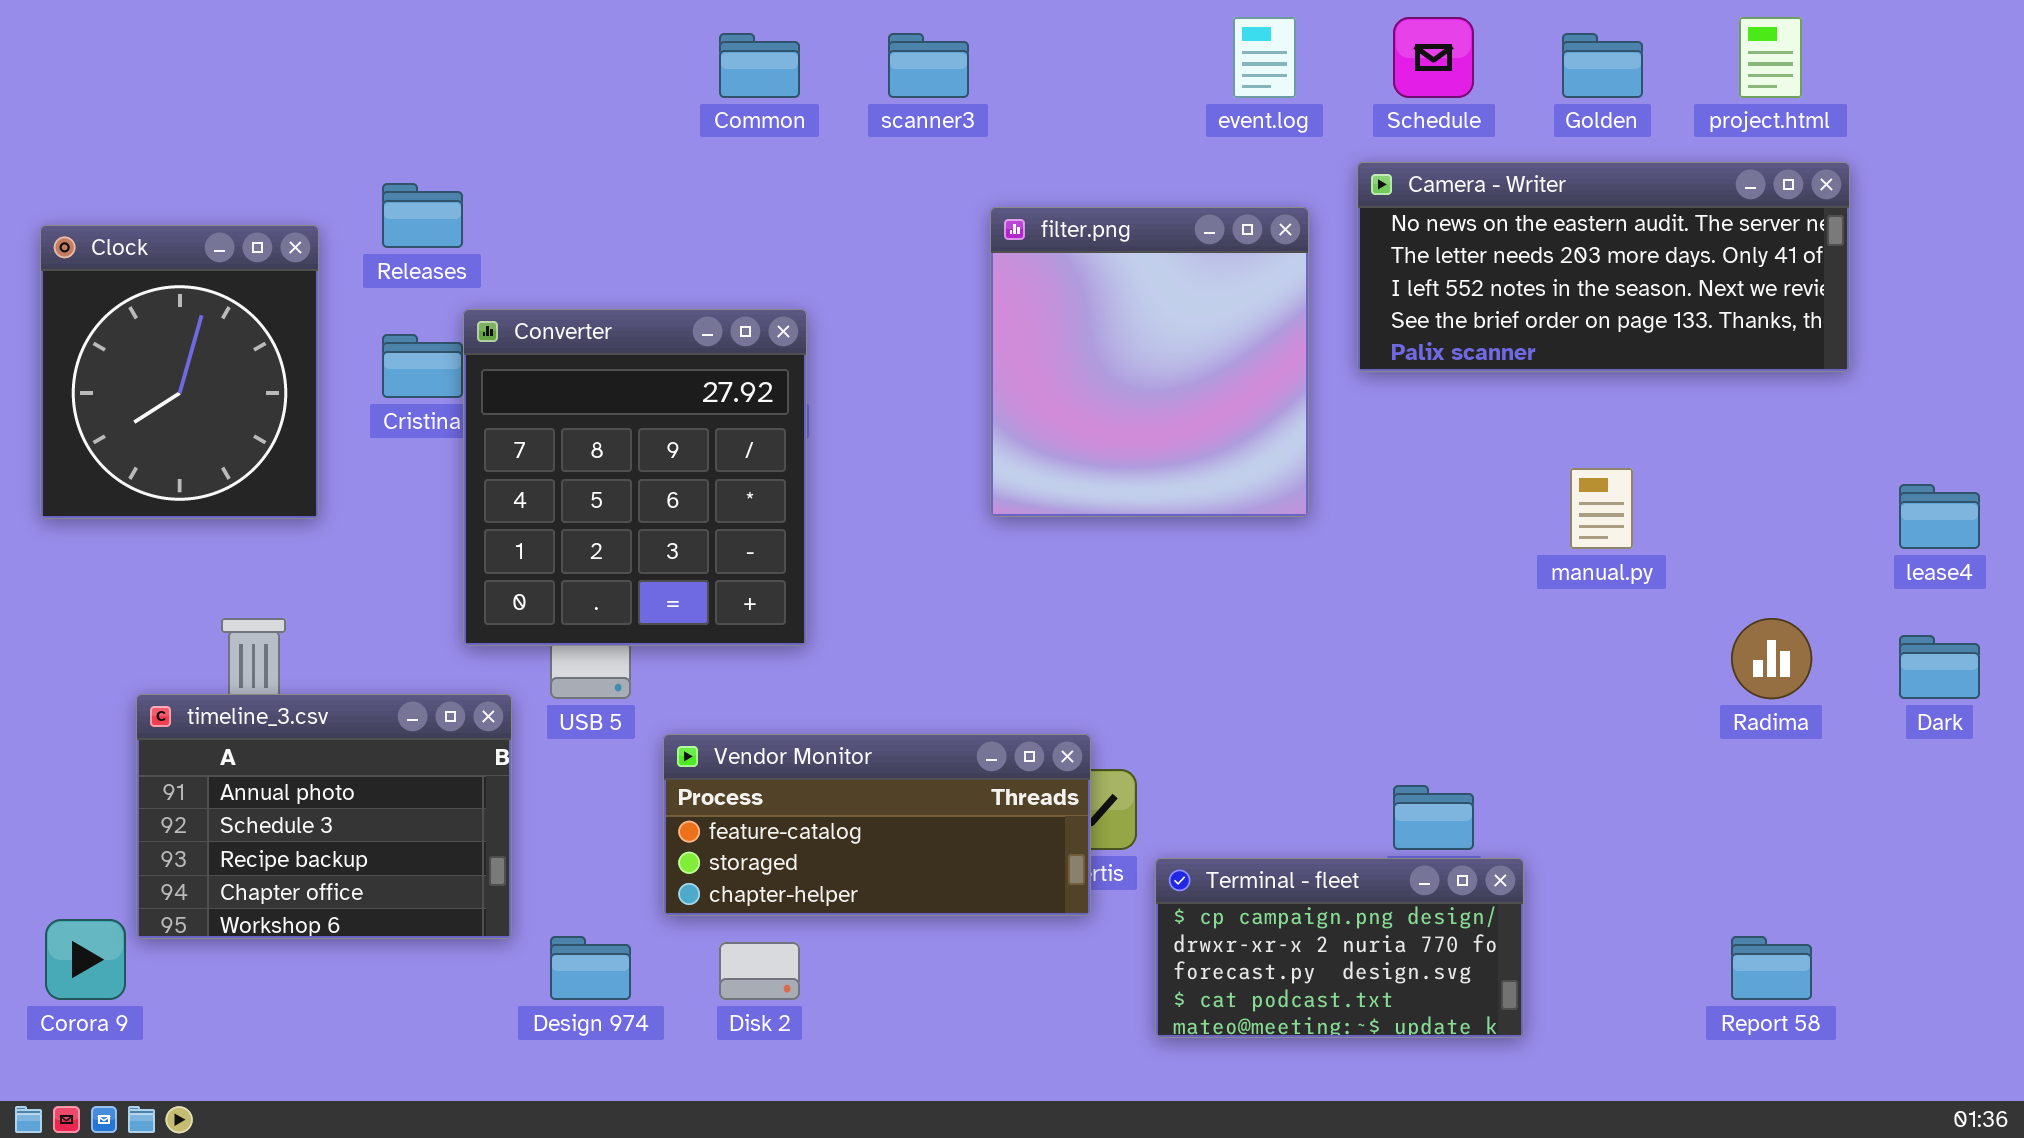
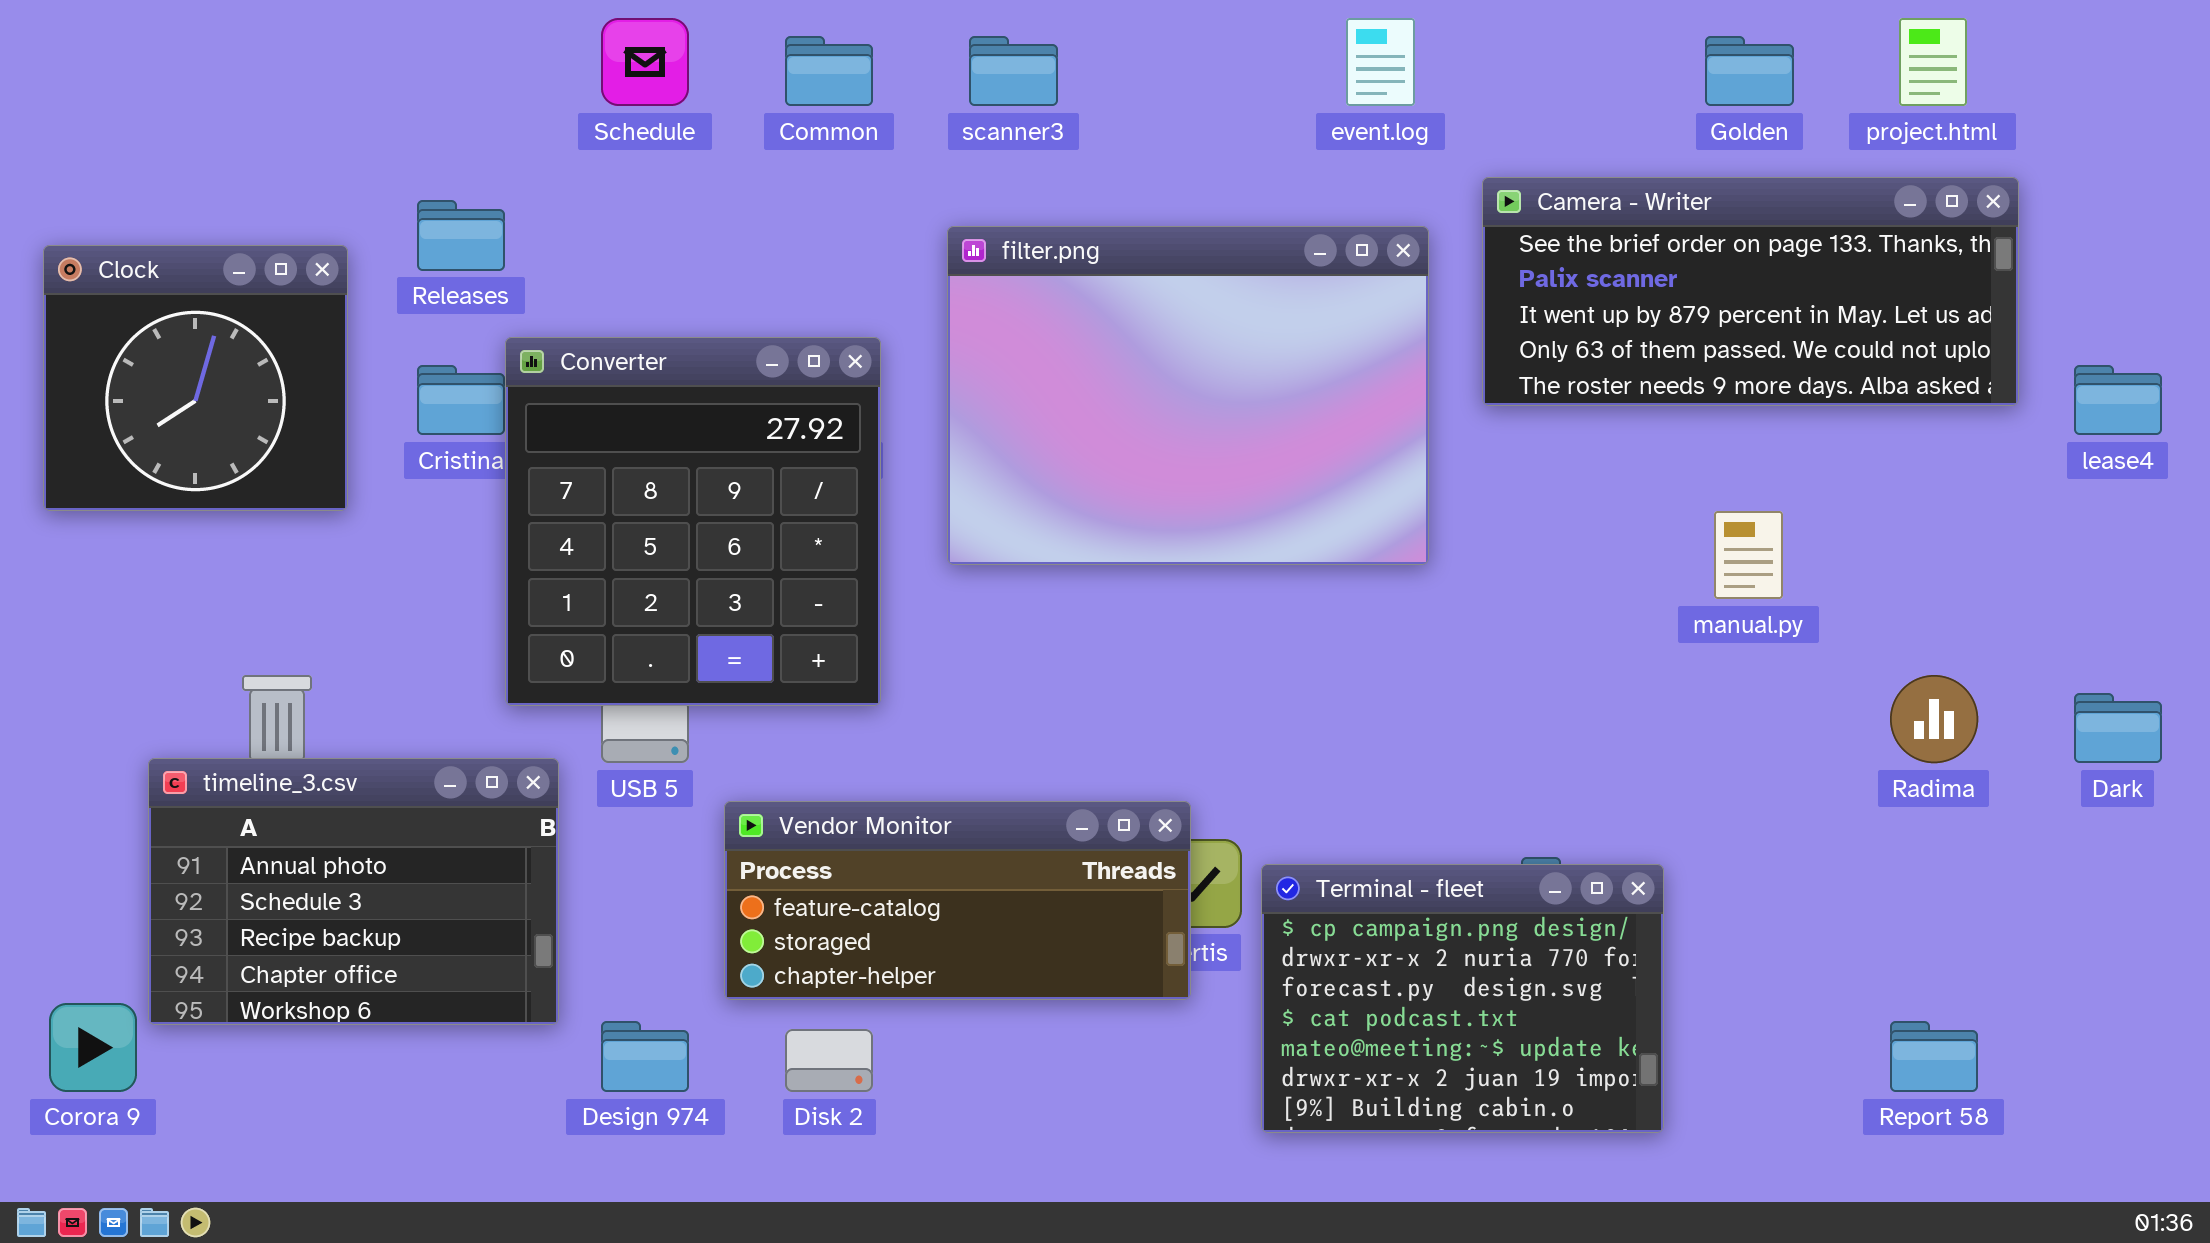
Schedule: [1393,17,1474,98] -> [601,18,689,106], moved
Camera - Writer: [1357,162,1850,372] -> [1482,177,2019,406], scrolled down 3 rows
filter.png: [990,207,1309,517] -> [947,226,1429,565], resized
Clock: [40,225,319,519] -> [43,245,348,511], resized
lease4: [1899,484,1980,549] -> [2074,365,2162,435], moved
Terminal - fleet: [1155,858,1524,1038] -> [1261,864,1664,1133], resized

